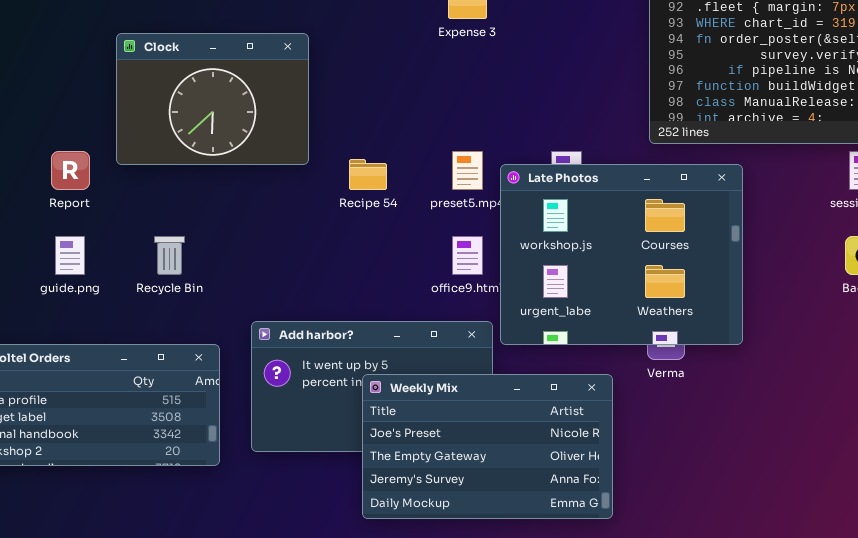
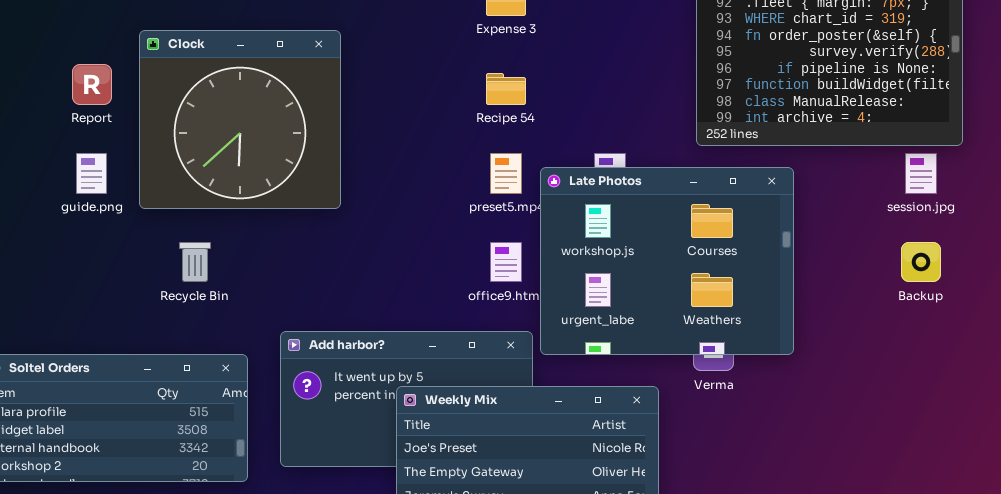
Clock: [116,33,309,165] -> [139,30,341,209], resized
Report: [51,151,90,190] -> [72,64,112,105], moved
Recipe 54: [349,159,387,190] -> [486,73,526,105], moved
guide.png: [55,236,85,275] -> [76,153,107,194], moved

